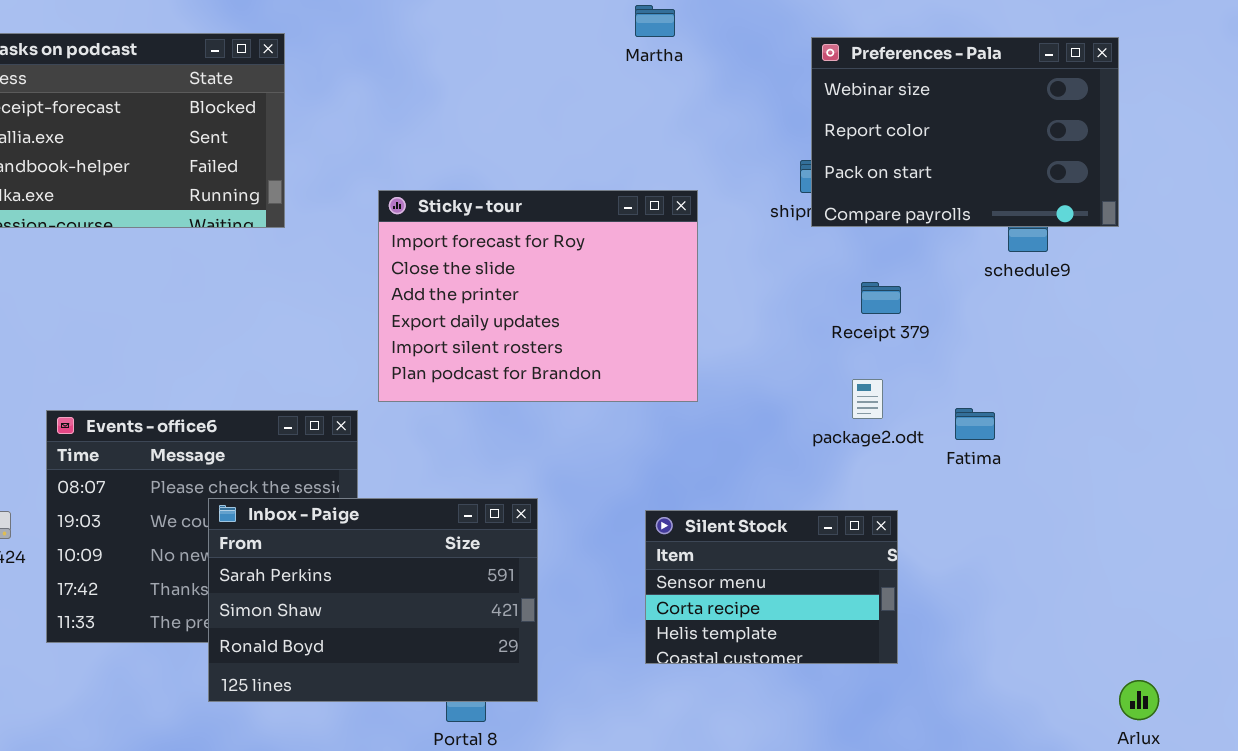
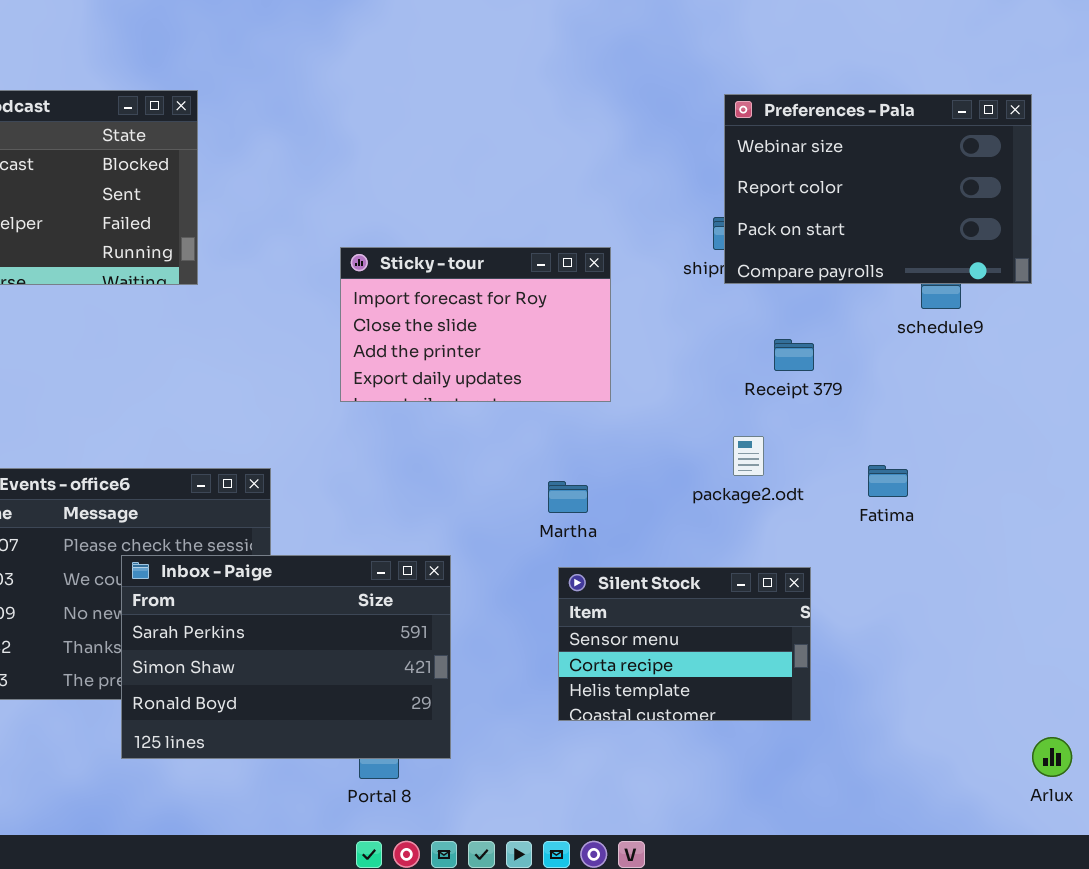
Martha: [635,5,675,37] -> [548,481,588,513], moved
Sticky - tour: [378,190,698,402] -> [340,247,611,402], resized
package2.odt: [852,379,883,419] -> [733,436,764,476], moved

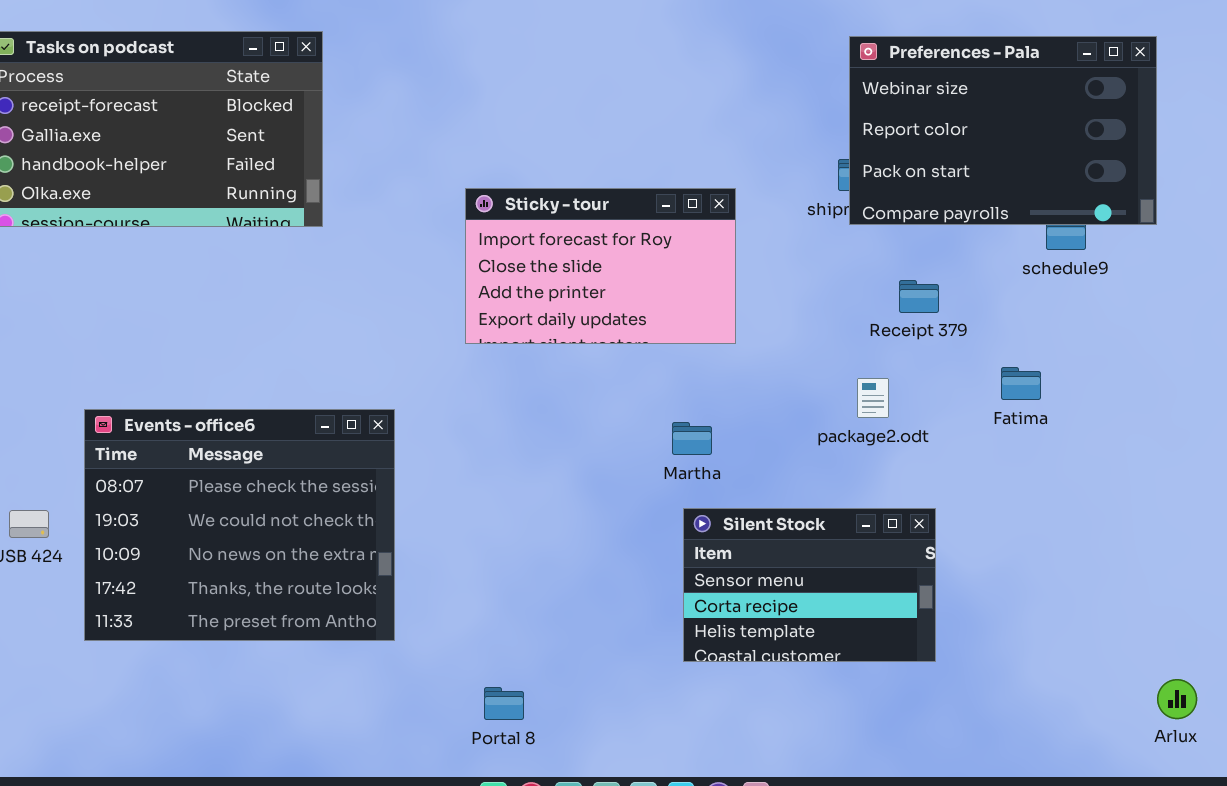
Fatima: [868,465,908,497] -> [1001,367,1041,400], moved
Inbox - Paige: [121,555,451,759] -> none, closed

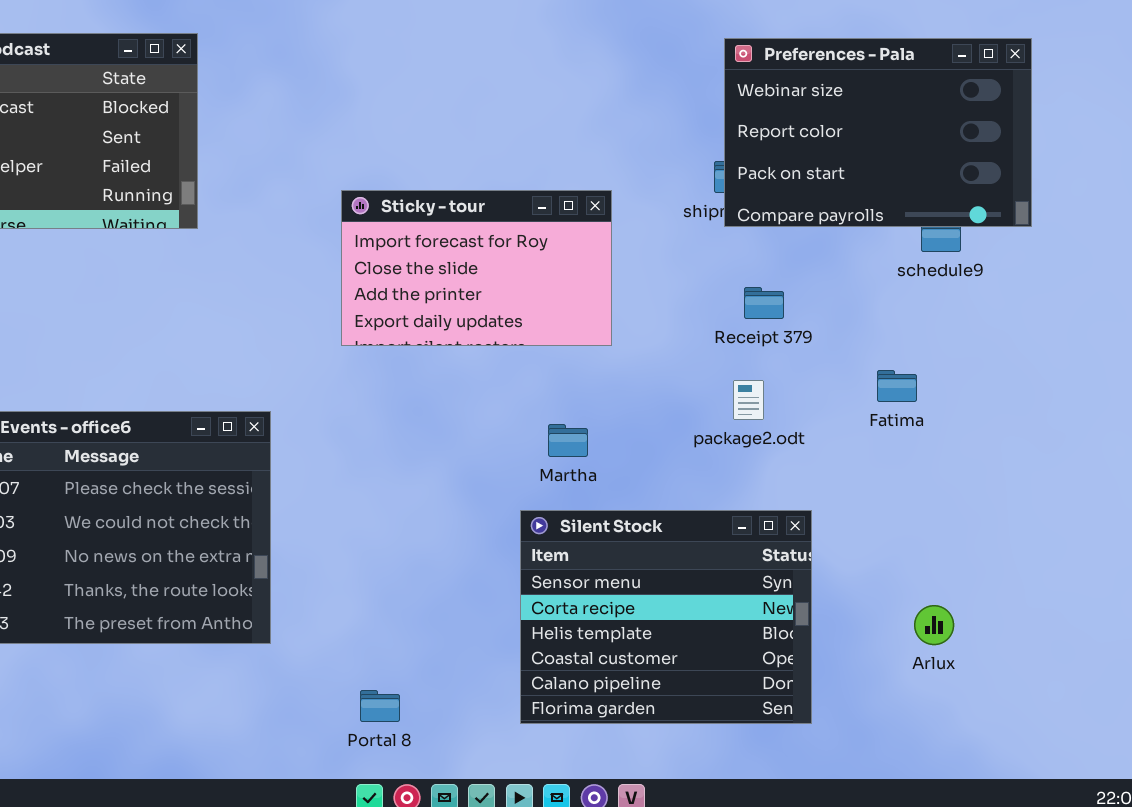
Receipt 379: [899,280,939,313] -> [744,287,784,319], moved
Silent Stock: [683,508,936,662] -> [520,510,812,724], resized
Arlux: [1157,679,1197,719] -> [914,605,954,645], moved

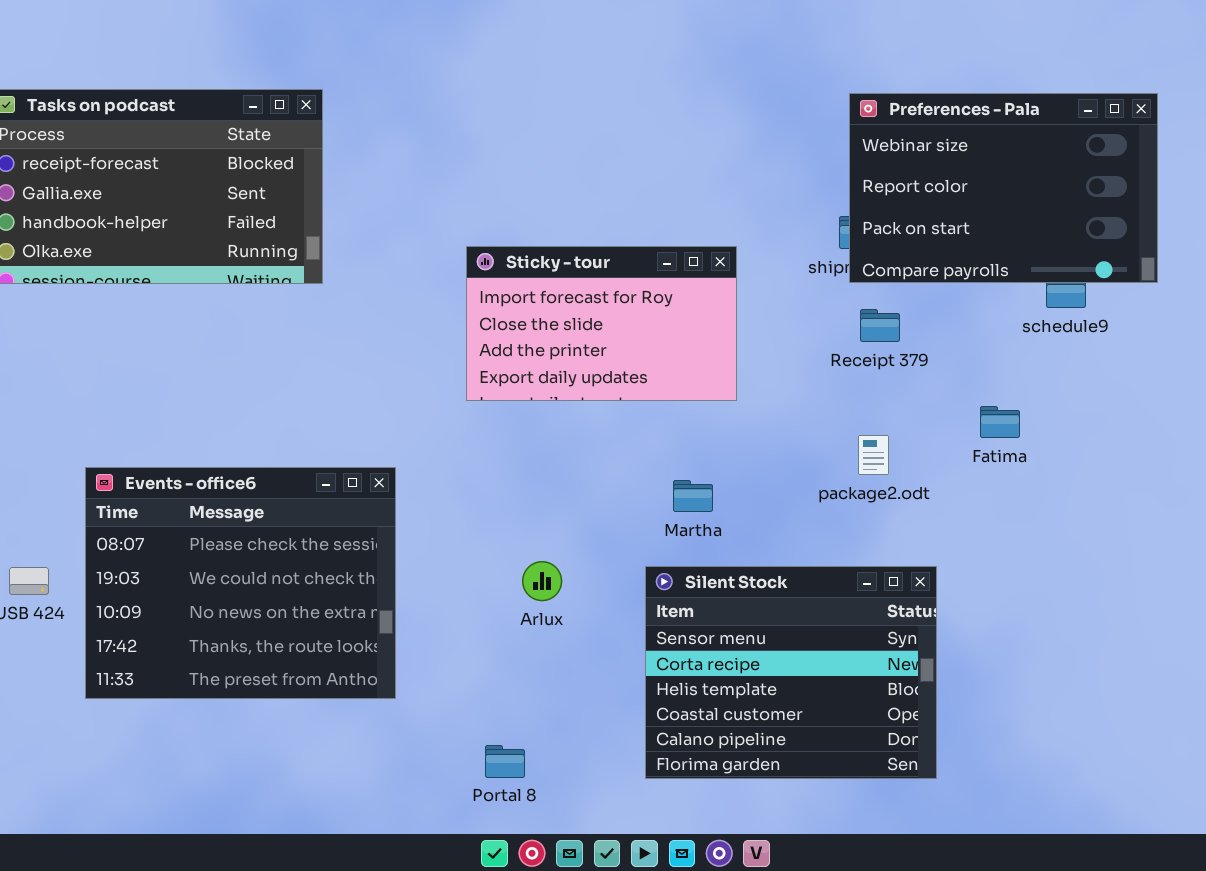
Receipt 379: [744,287,784,319] -> [860,309,900,342], moved
Fatima: [877,370,917,402] -> [980,406,1020,438], moved
Arlux: [914,605,954,645] -> [522,561,562,601], moved

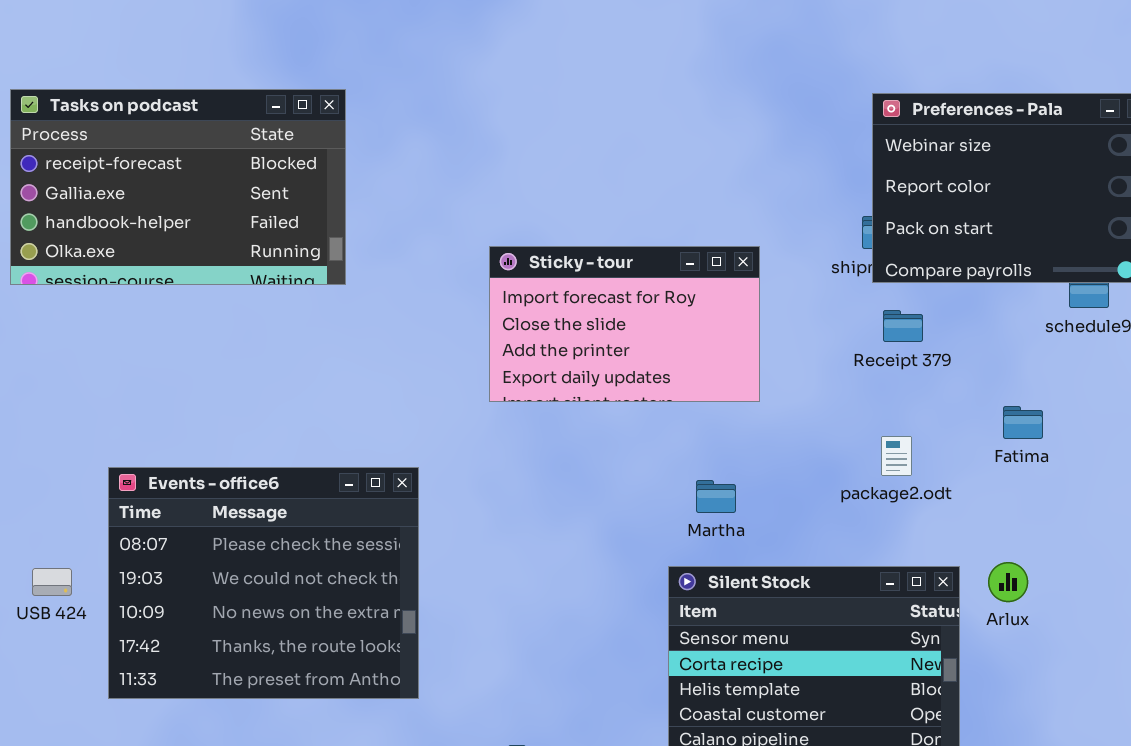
Arlux: [522,561,562,601] -> [988,562,1028,602], moved

